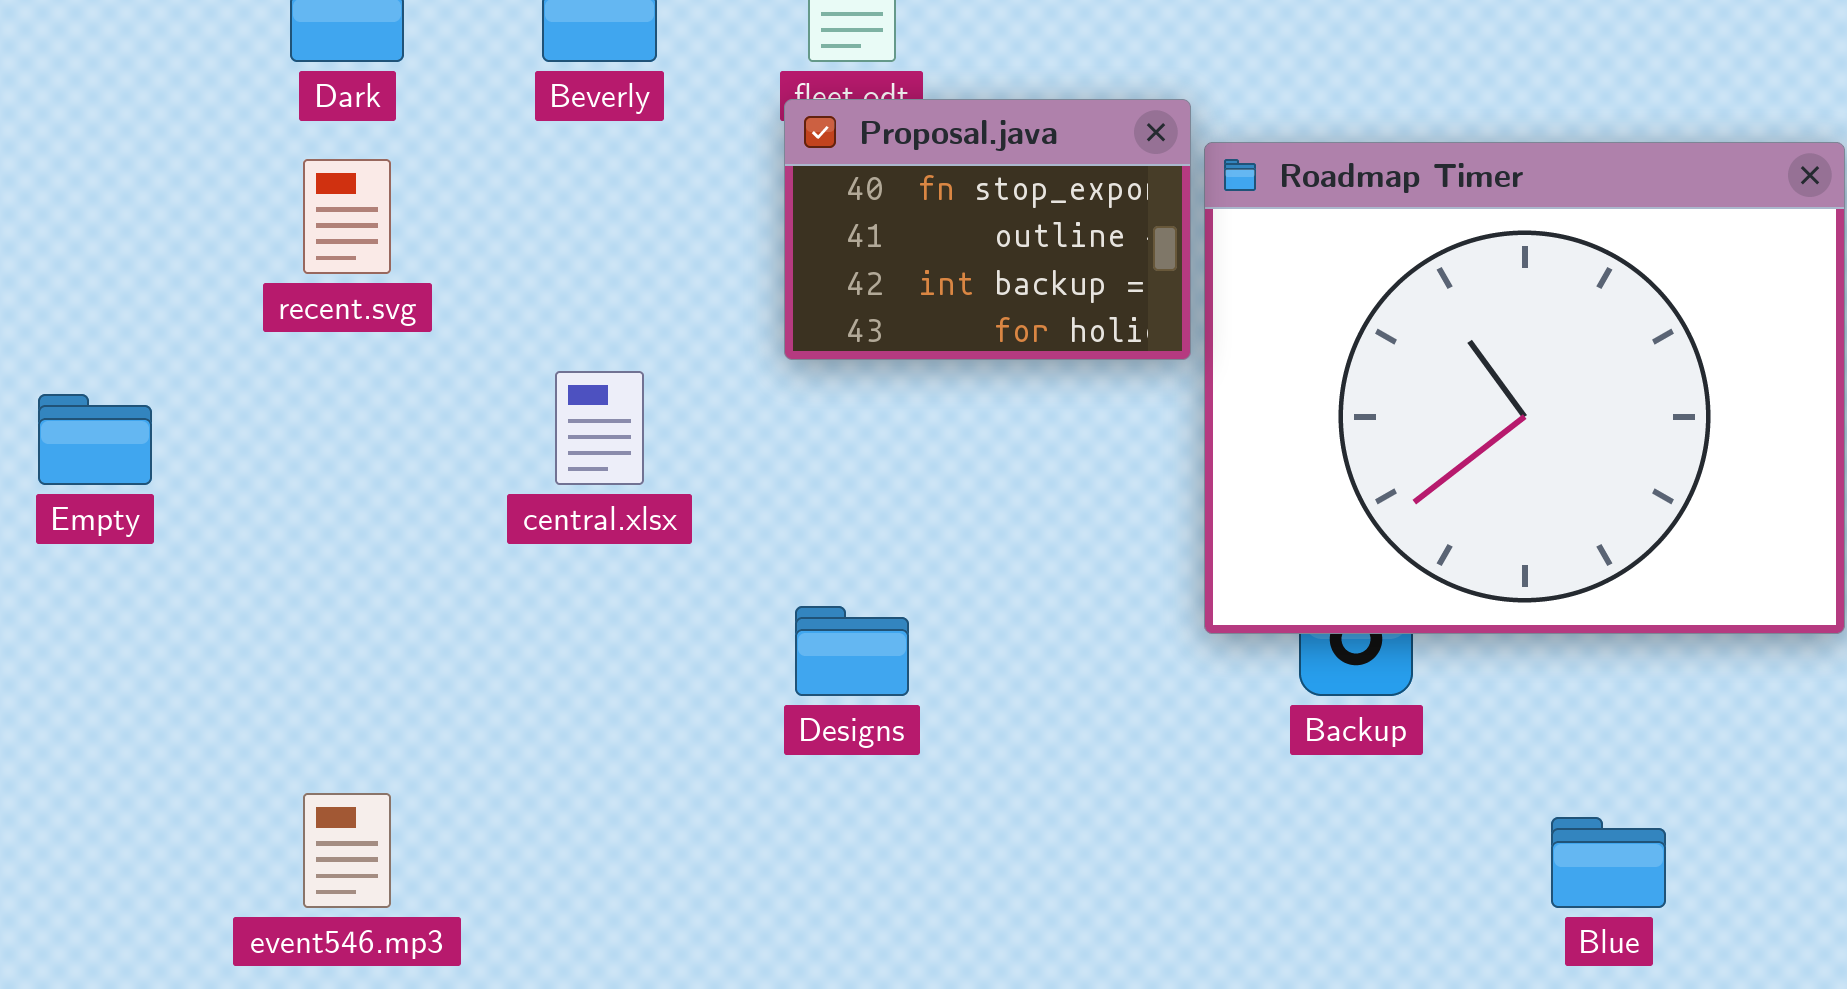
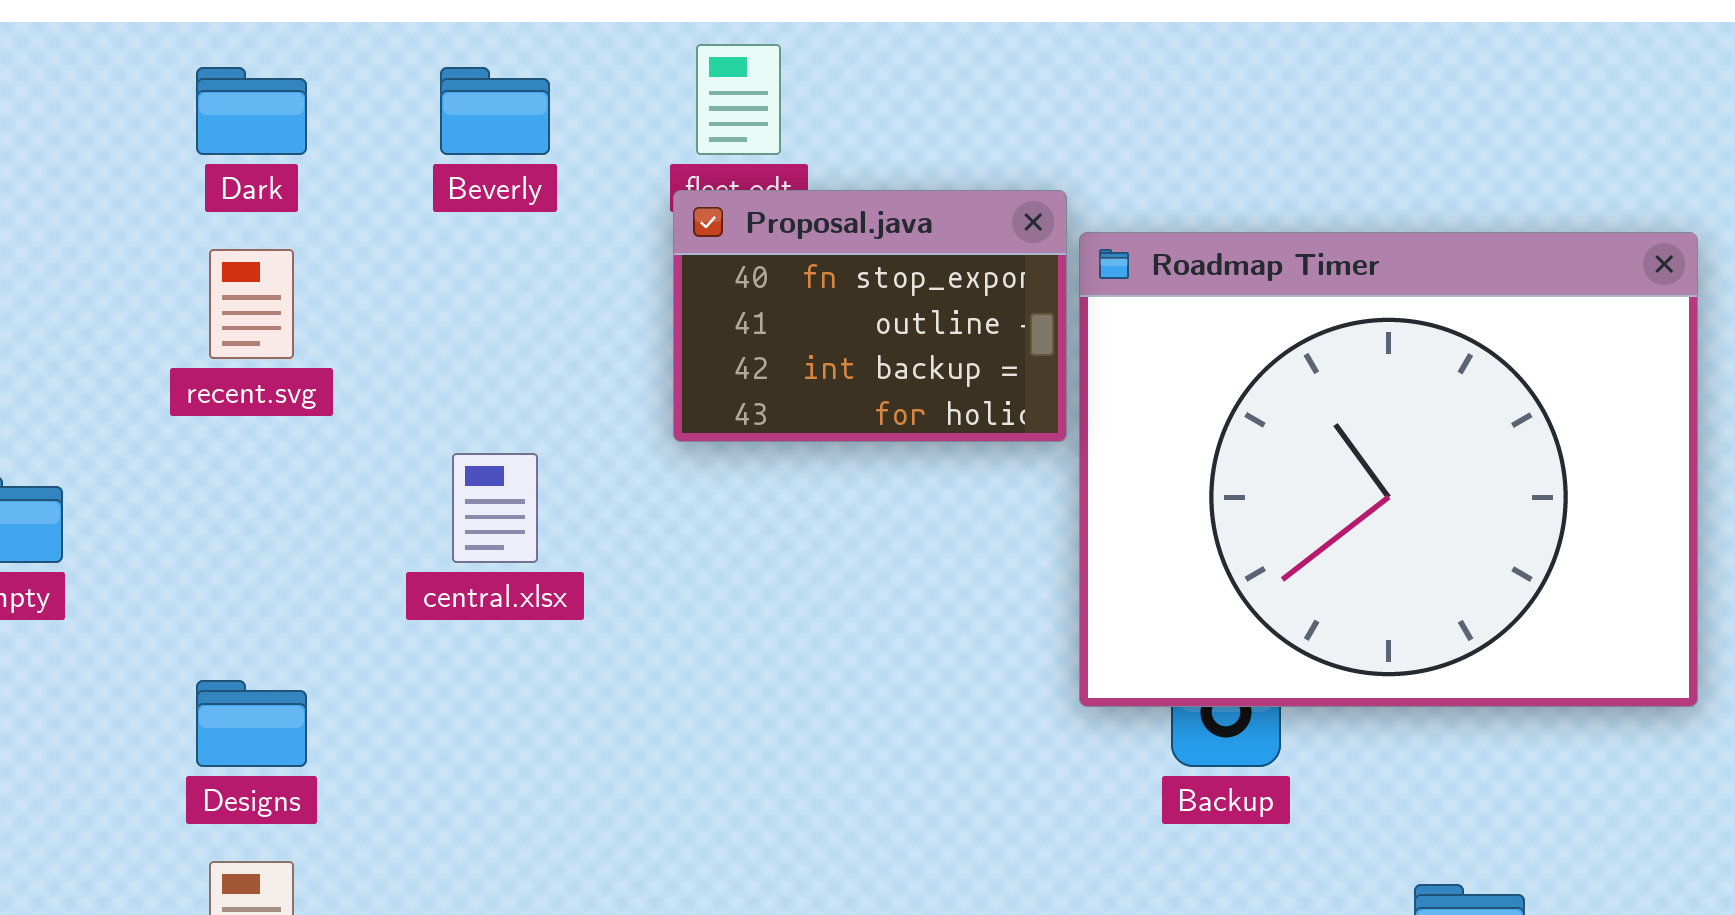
Designs: [795,606,909,696] -> [196,680,307,767], moved

